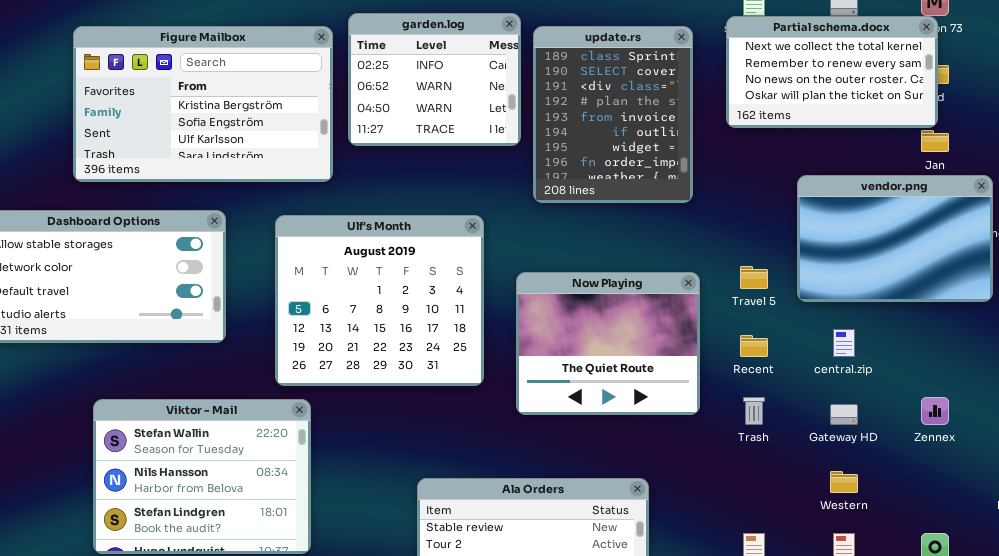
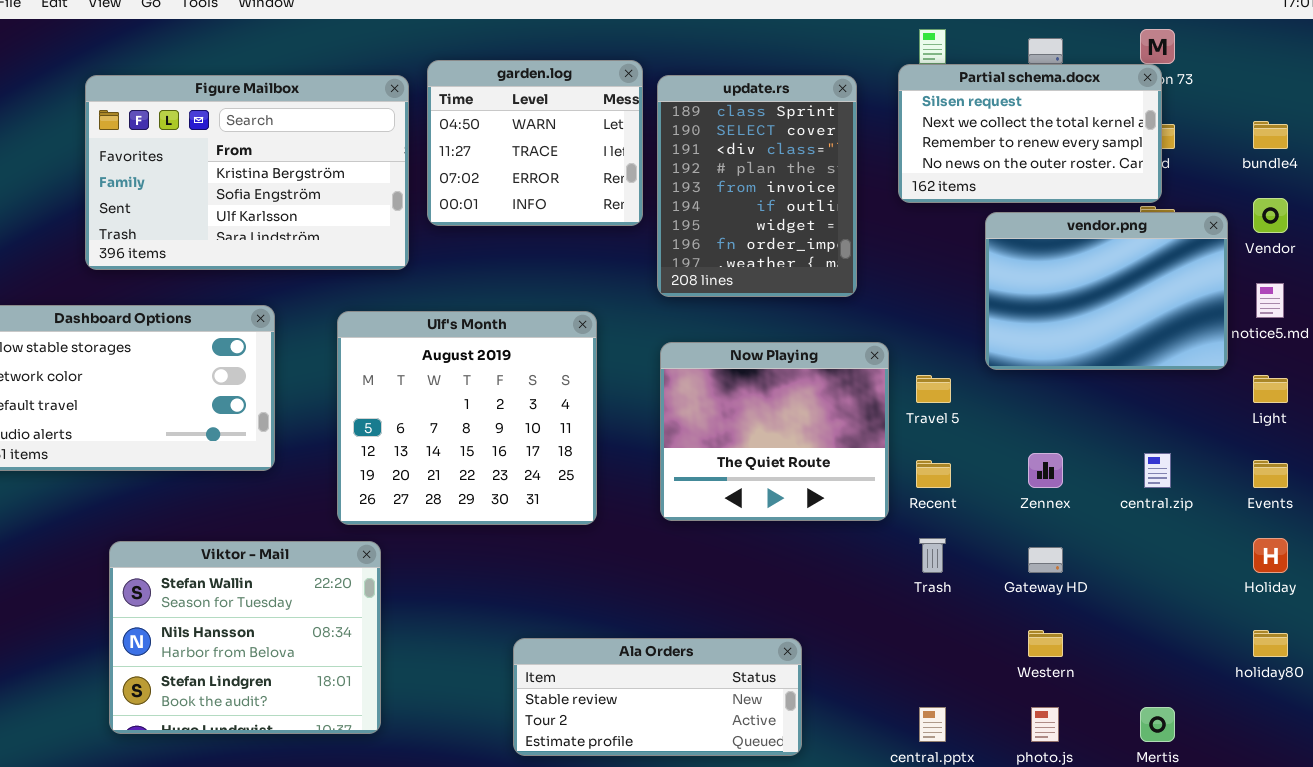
garden.log: [348,13,521,146] -> [427,60,643,226], scrolled down 2 rows
Partial schema.docx: [726,16,938,128] -> [898,64,1162,203], scrolled up 1 row
vendor.png: [797,175,993,302] -> [985,212,1228,370], moved
Now Playing: [516,272,700,415] -> [660,342,889,521], moved
central.zip: [833,329,855,357] -> [1144,453,1171,488], moved
Zennex: [921,397,949,425] -> [1028,453,1063,488], moved

